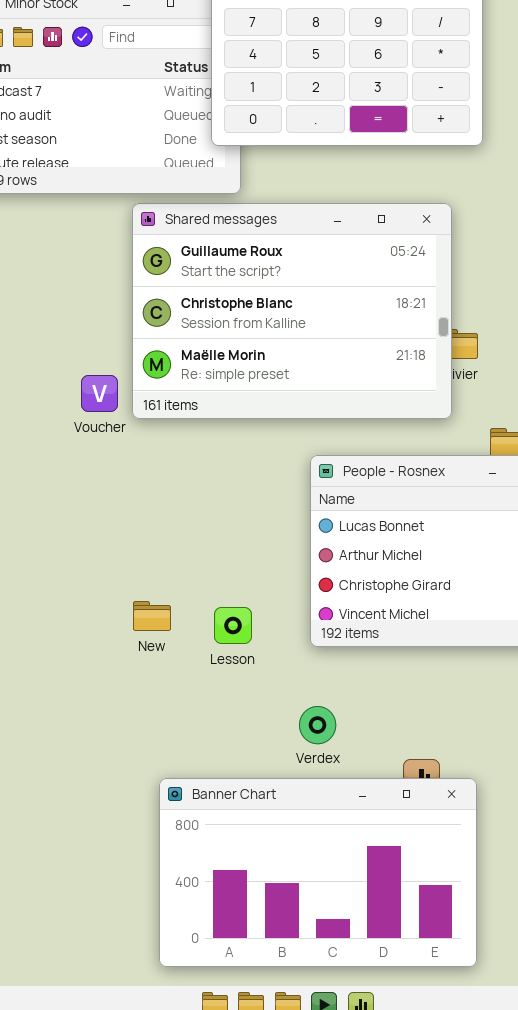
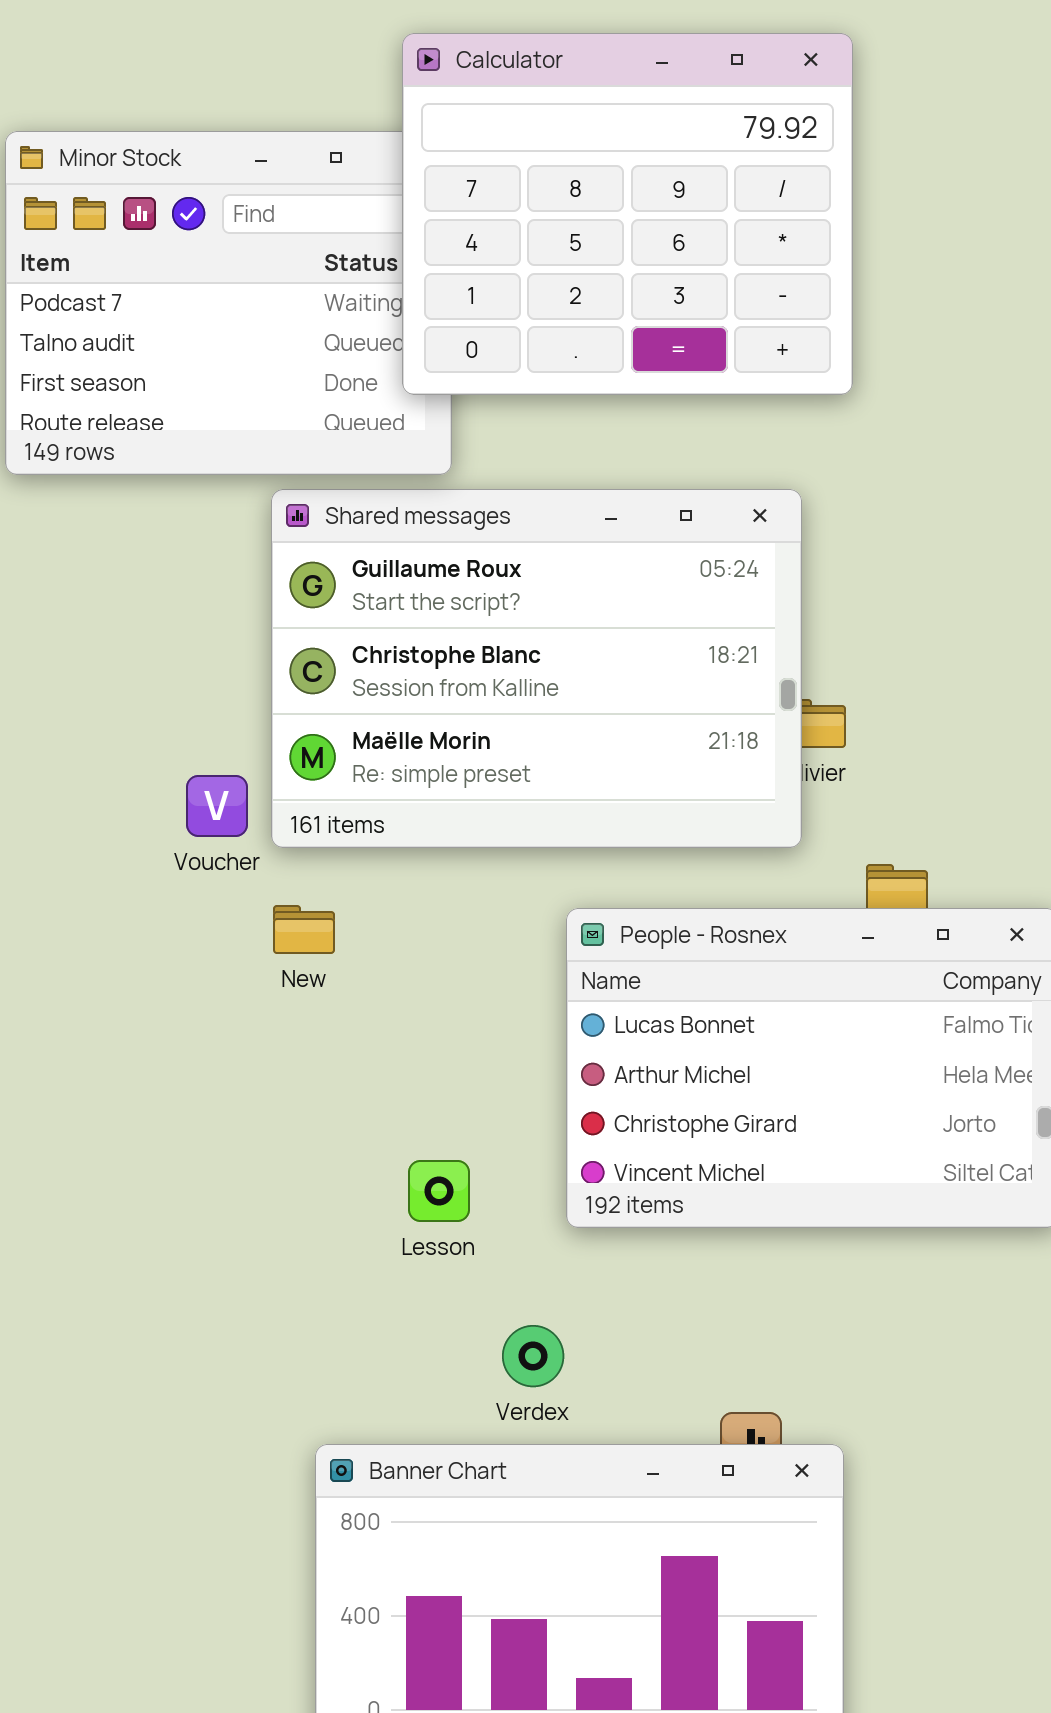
New: [133,601,171,631] -> [273,905,335,954], moved
Verdex: [299,706,336,744] -> [502,1325,564,1387], moved

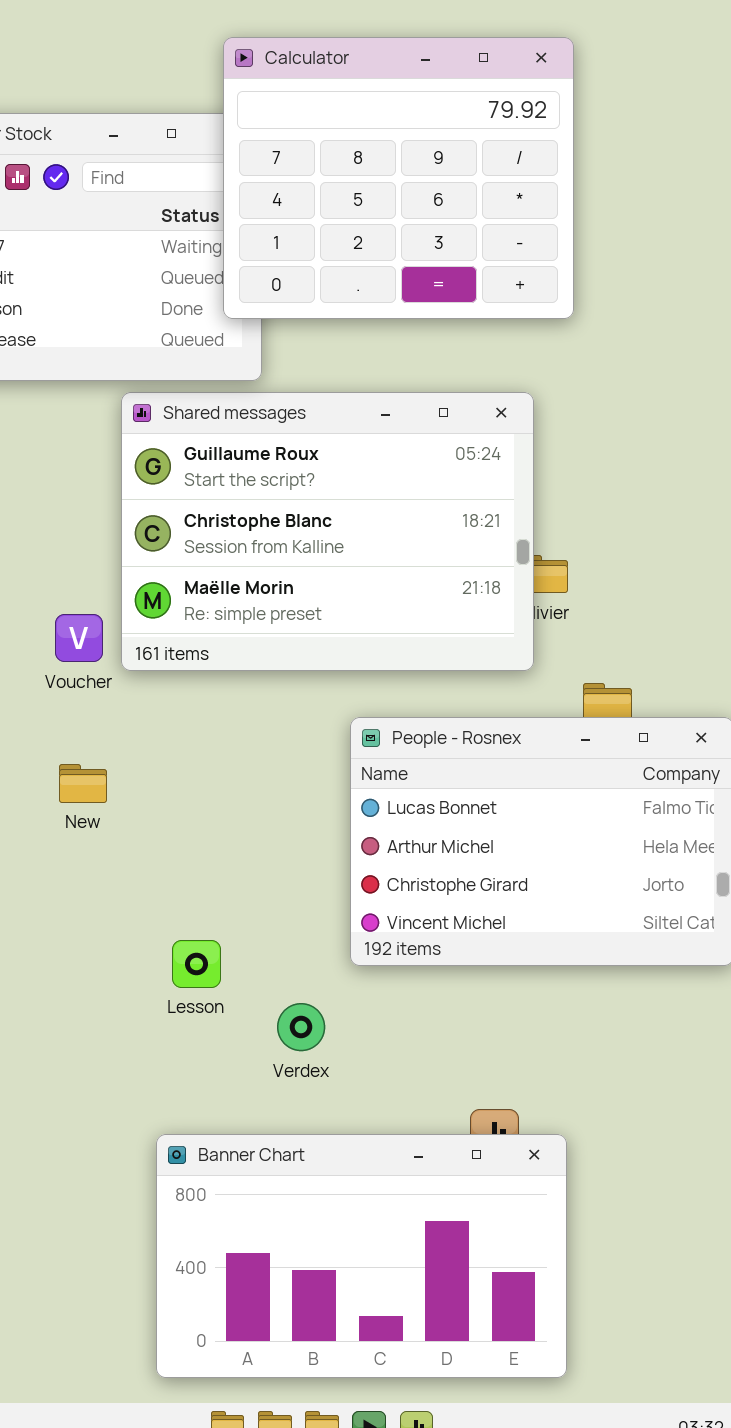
New: [273,905,335,954] -> [59,764,107,803], moved
Lesson: [408,1160,470,1222] -> [172,940,221,988], moved
Verdex: [502,1325,564,1387] -> [277,1003,325,1051], moved

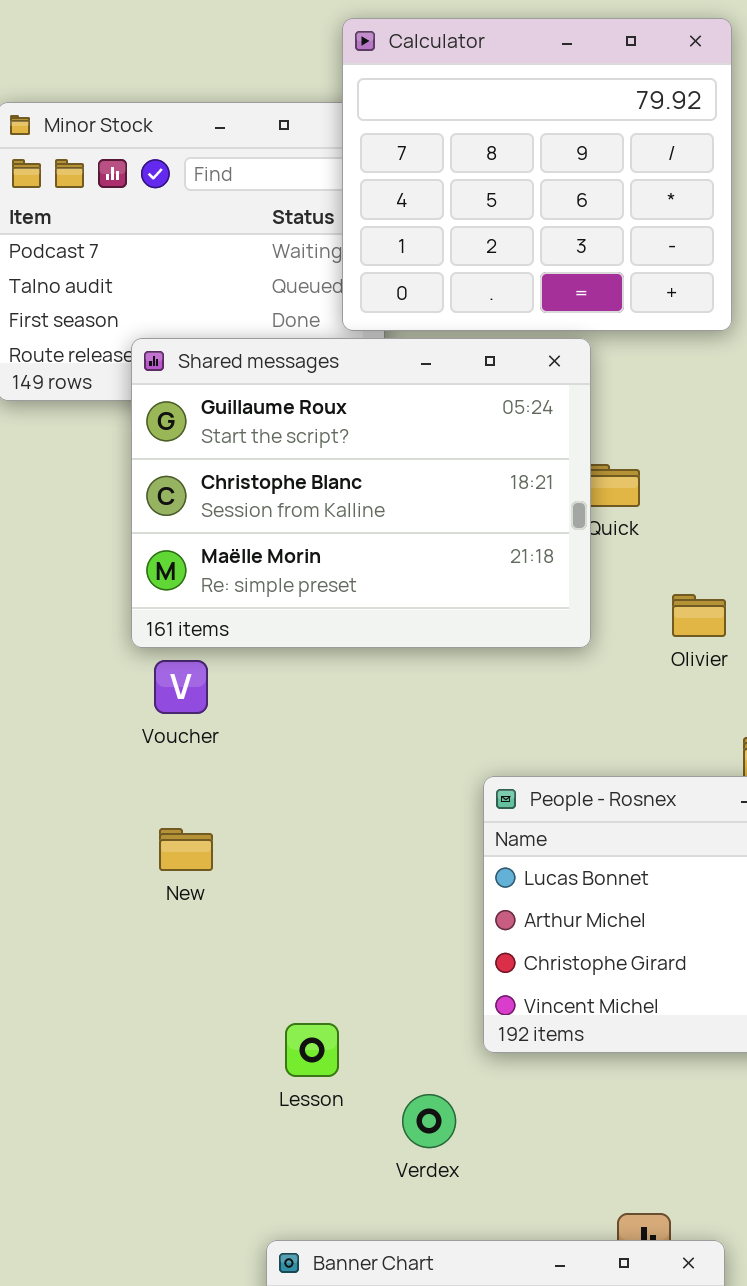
Shared messages: [121,392,534,671] -> [131,338,591,648], moved

